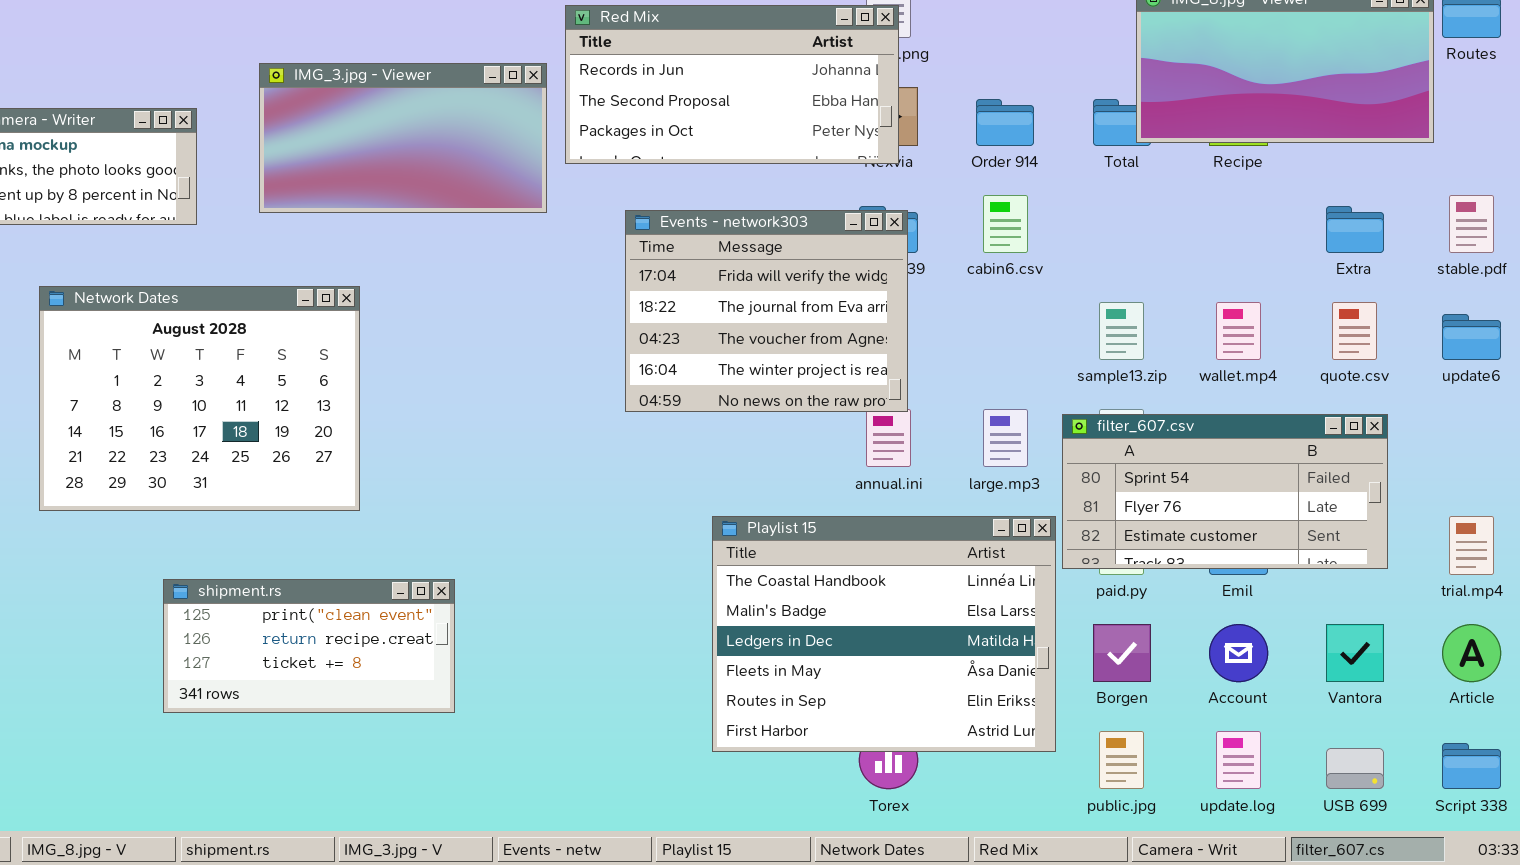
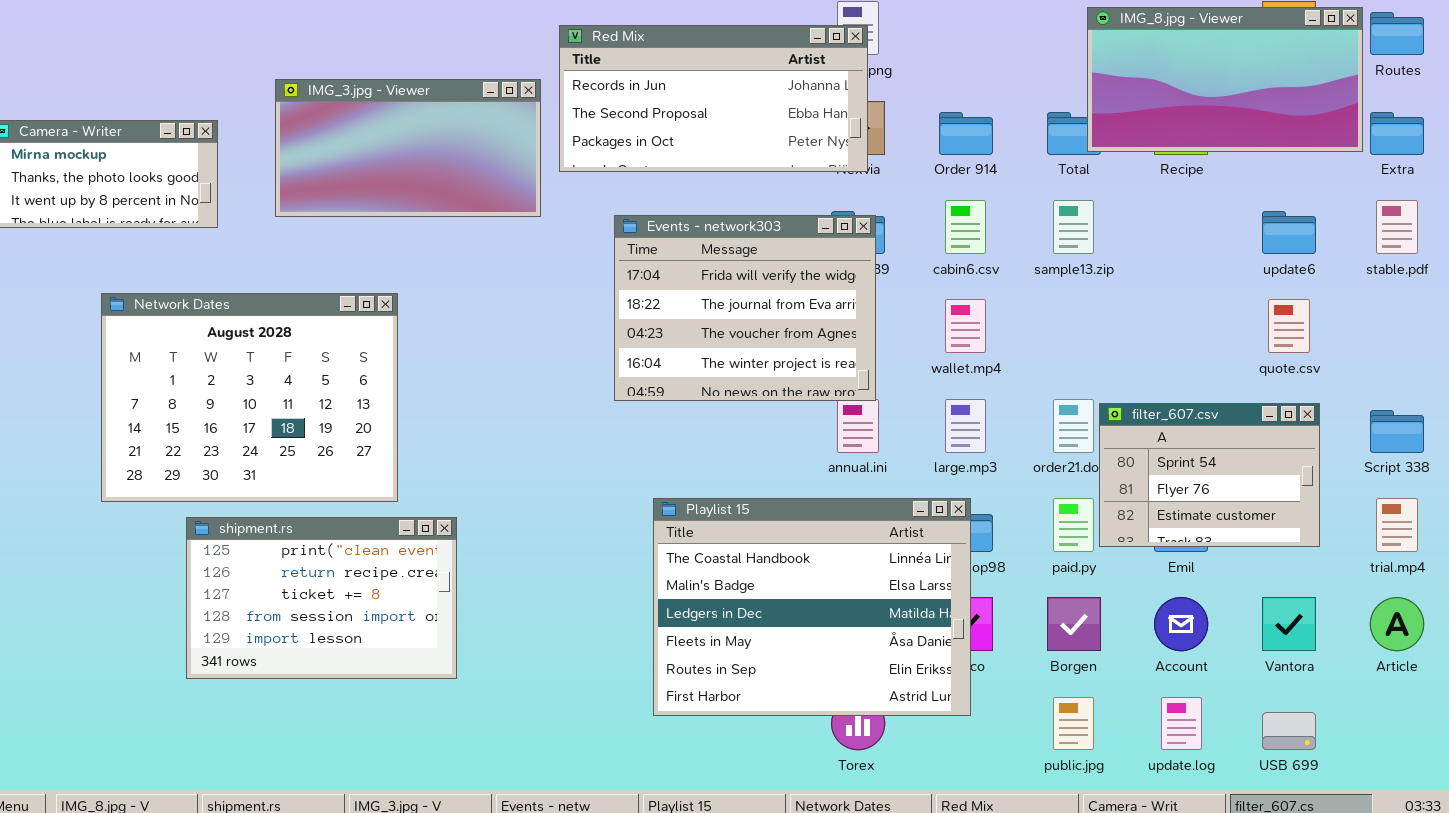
Extra: [1326,206,1384,253] -> [1370,112,1424,155], moved
Network Dates: [39,286,360,511] -> [101,293,398,502], moved
sample13.zip: [1099,302,1144,360] -> [1053,200,1094,254], moved
wallet.mp4: [1216,302,1261,360] -> [945,299,986,353], moved
update6: [1442,314,1501,360] -> [1262,211,1316,254], moved
filter_607.csv: [1062,414,1388,569] -> [1099,403,1320,547], resized
Playlist 15: [712,516,1056,752] -> [653,498,971,716], moved
shipment.rs: [163,579,455,713] -> [186,517,457,679], resized
Script 338: [1442,743,1501,789] -> [1370,410,1424,453], moved

